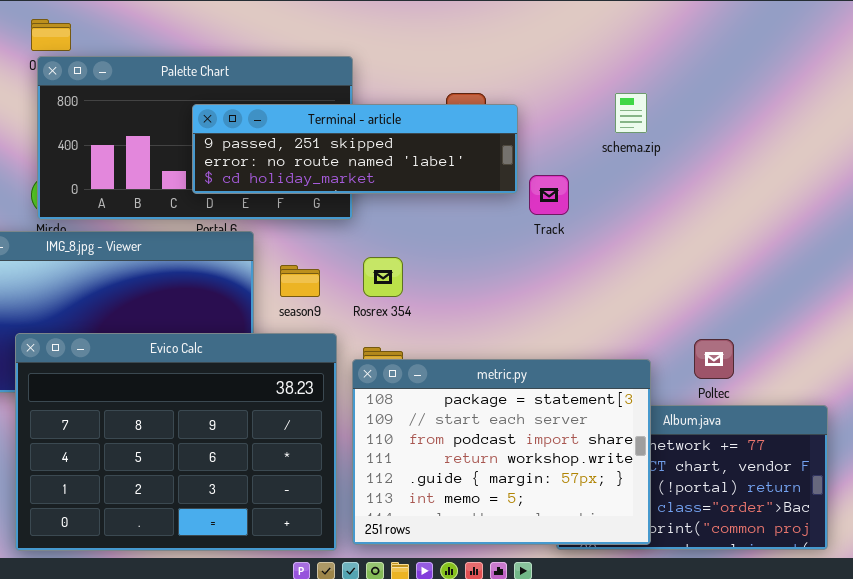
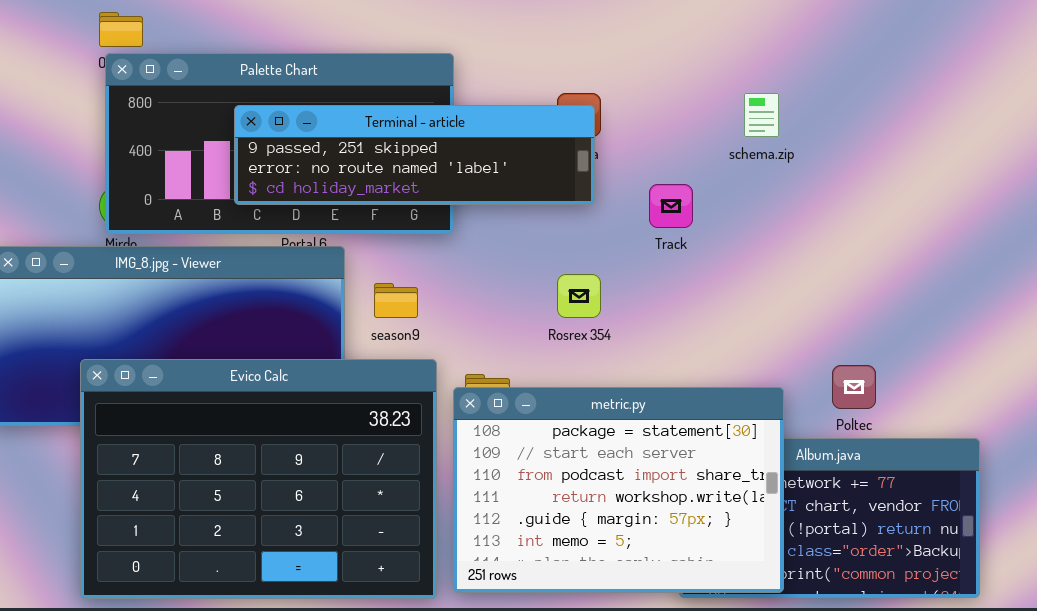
Terminal - article: [192,104,518,194] -> [234,105,595,205], moved
Rosrex 354: [363,257,403,297] -> [557,274,601,318], moved

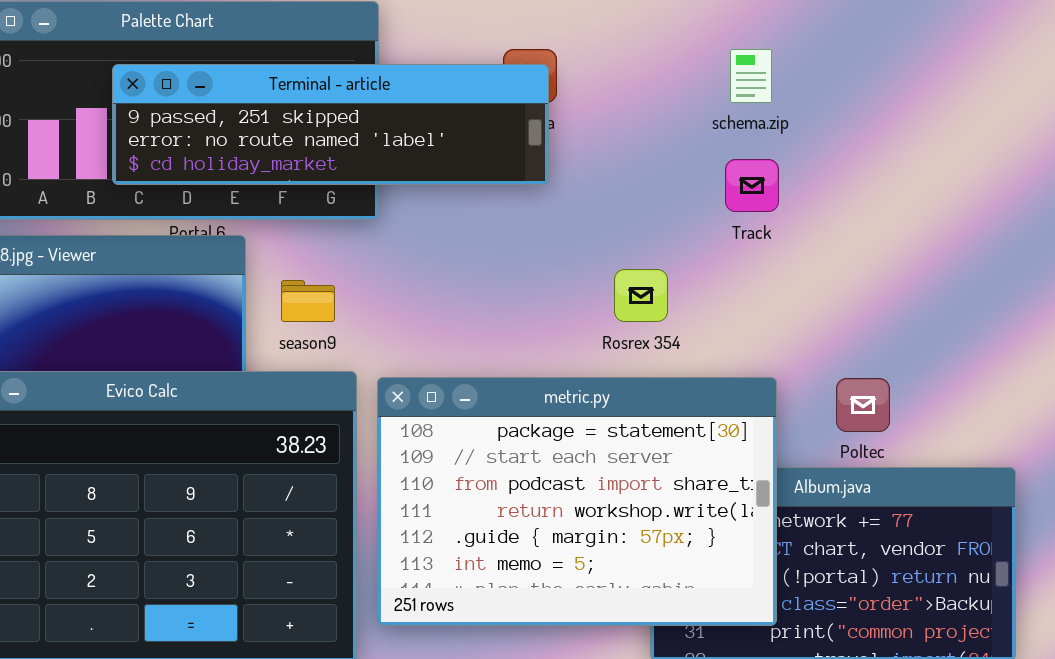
Track: [649,184,693,228] -> [725,159,779,212], moved
Rosrex 354: [557,274,601,318] -> [614,269,668,322], moved
metric.py: [453,387,784,593] -> [377,377,777,626], moved

